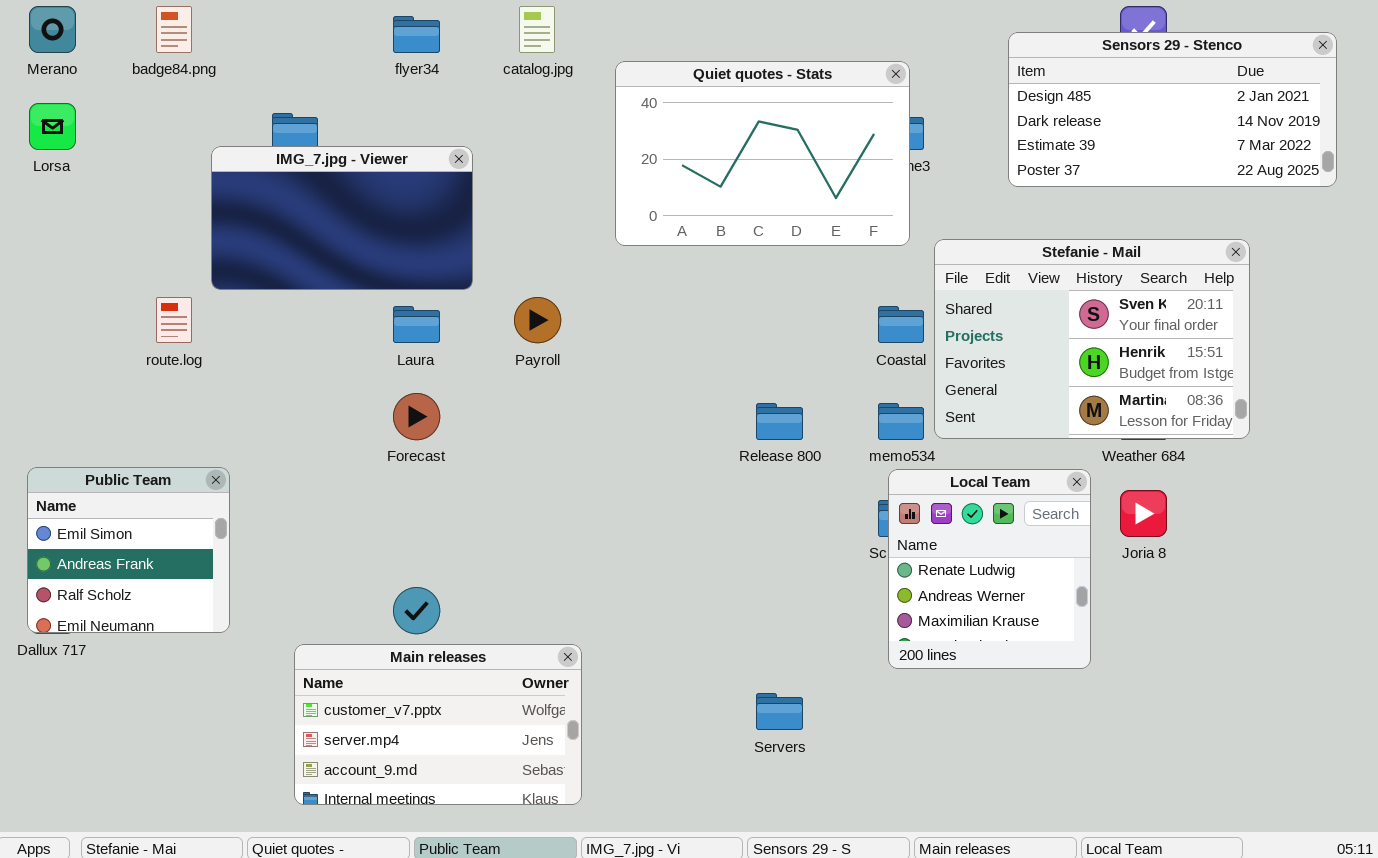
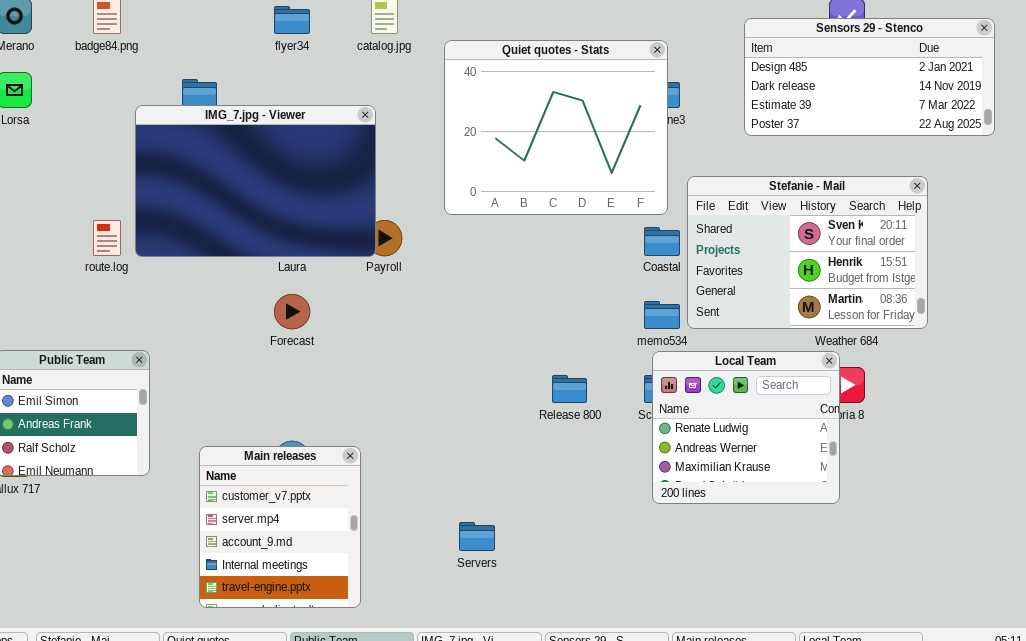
Quiet quotes - Stats: [615,61,910,246] -> [444,40,668,215], resized
IMG_7.jpg - Viewer: [211,146,473,290] -> [135,105,376,257], resized
Release 800: [756,403,803,440] -> [552,375,587,403], moved
Local Team: [888,469,1091,669] -> [652,351,840,504], resized
Main releases: [294,644,582,805] -> [199,446,361,608], resized
Servers: [756,693,803,730] -> [459,522,495,551], moved

